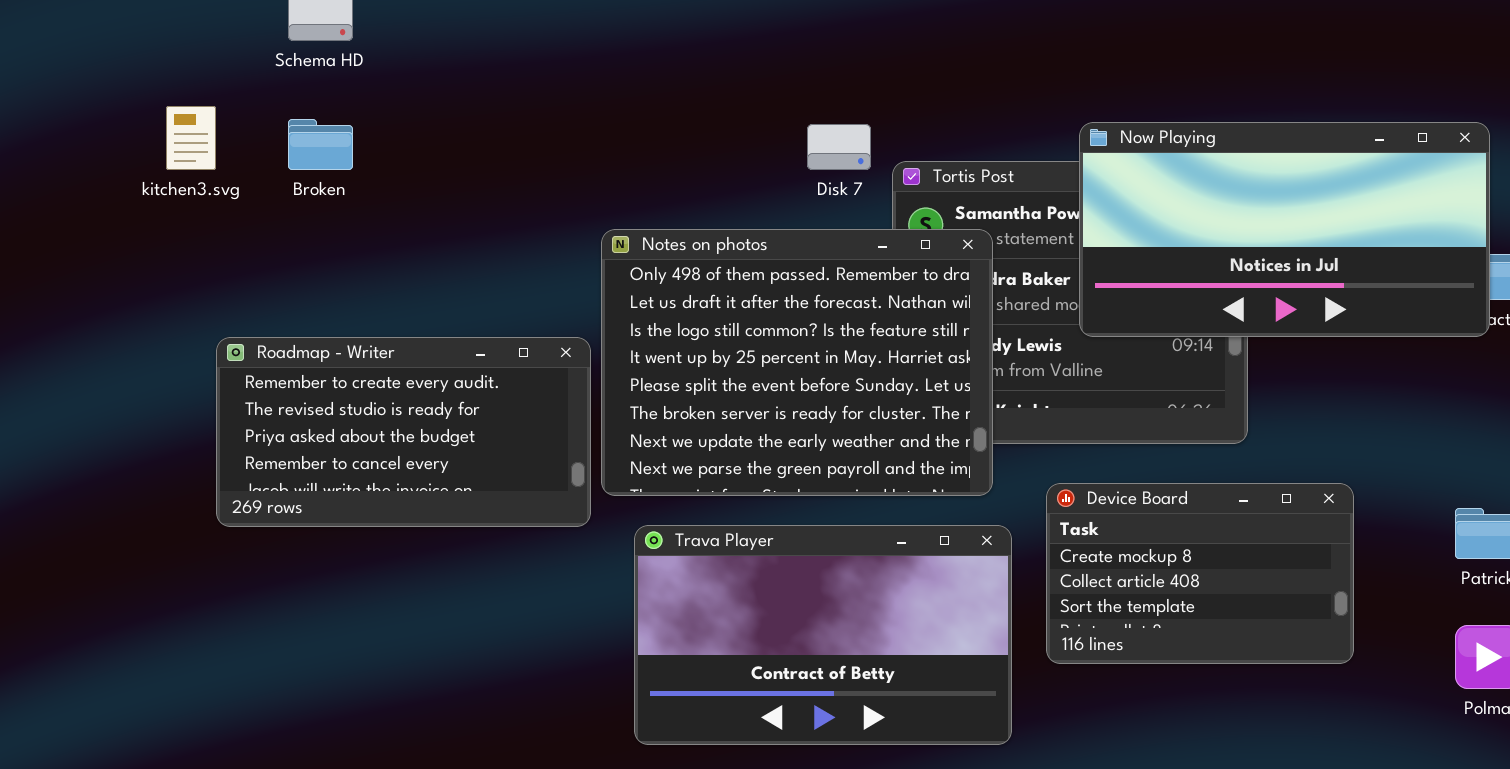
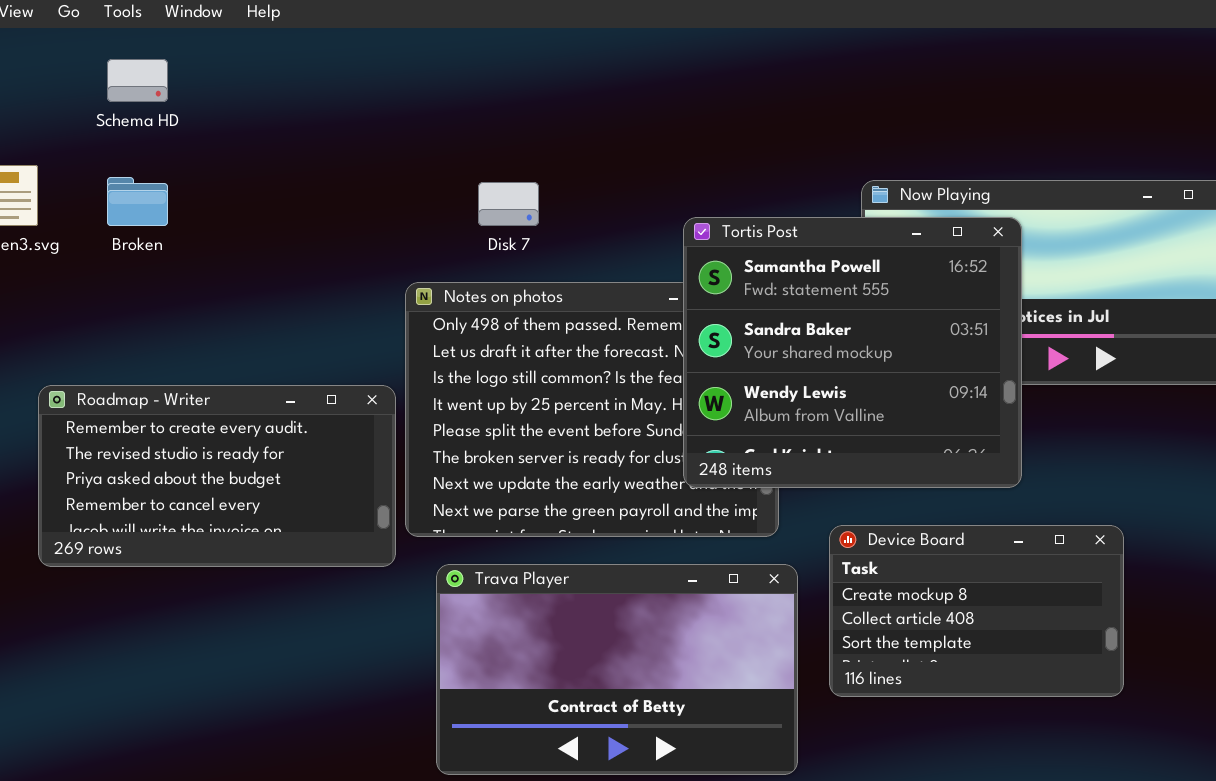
Disk 7: [807,124,871,170] -> [478,182,539,226], moved
Tortis Post: [892,161,1248,444] -> [683,217,1022,488], raised

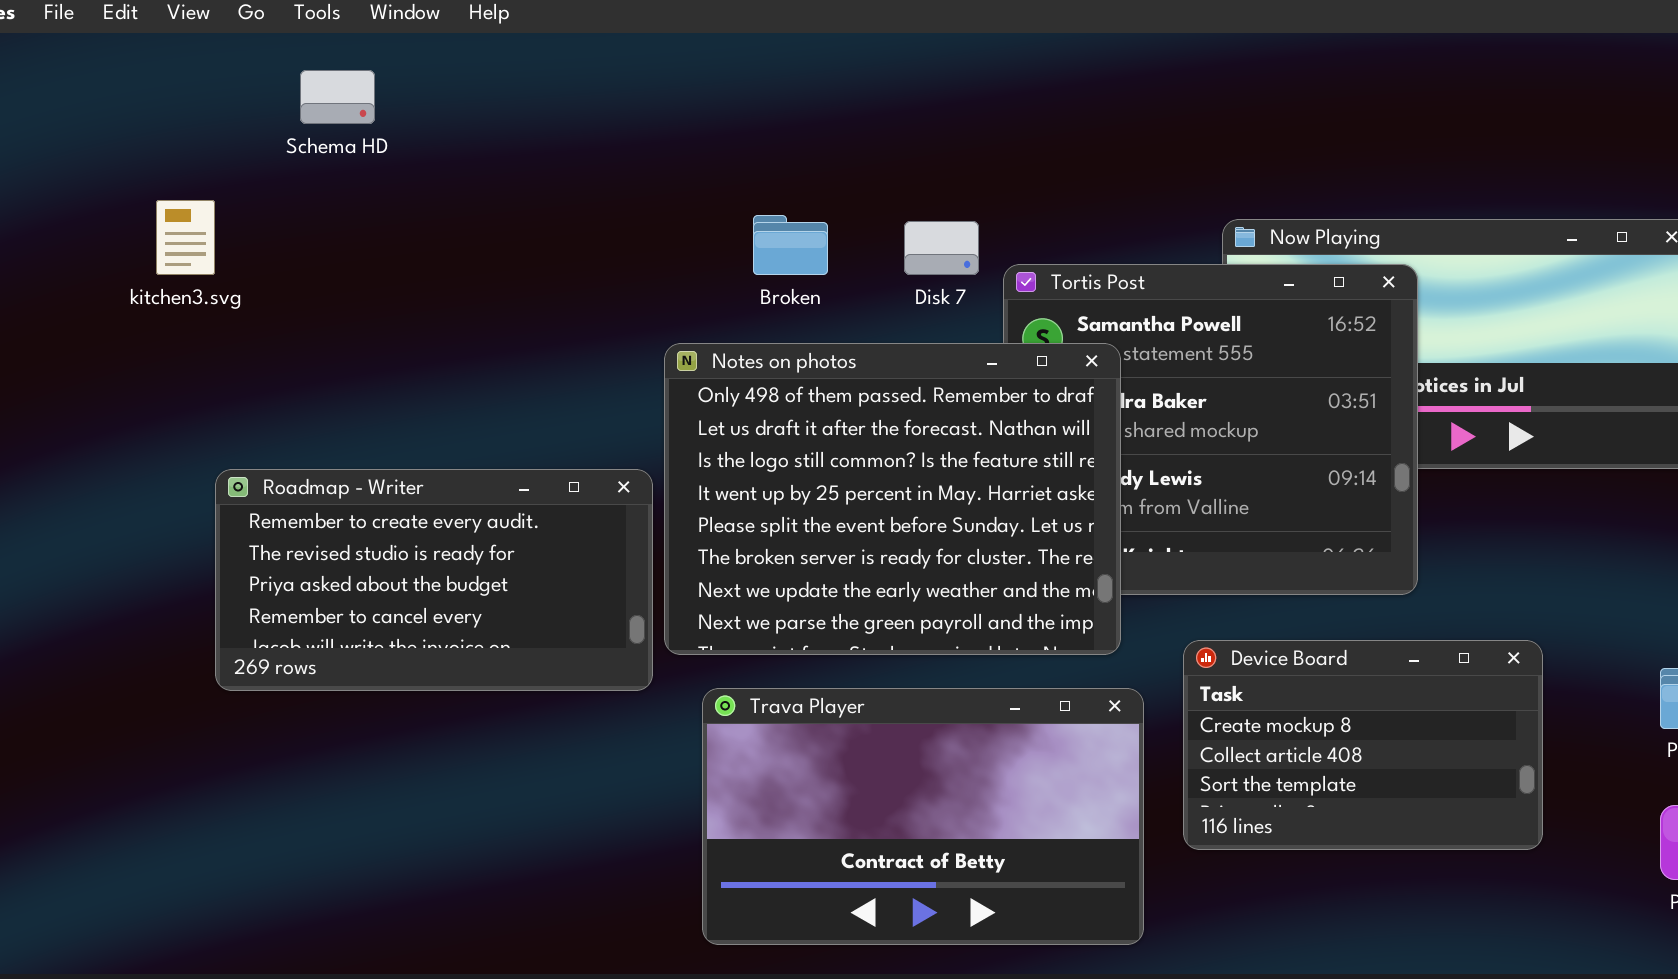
Broken: [107,177,168,226] -> [753,215,828,275], moved
Disk 7: [478,182,539,226] -> [904,221,979,275], moved
Notes on photos: [405,282,779,537] -> [664,343,1121,655], raised

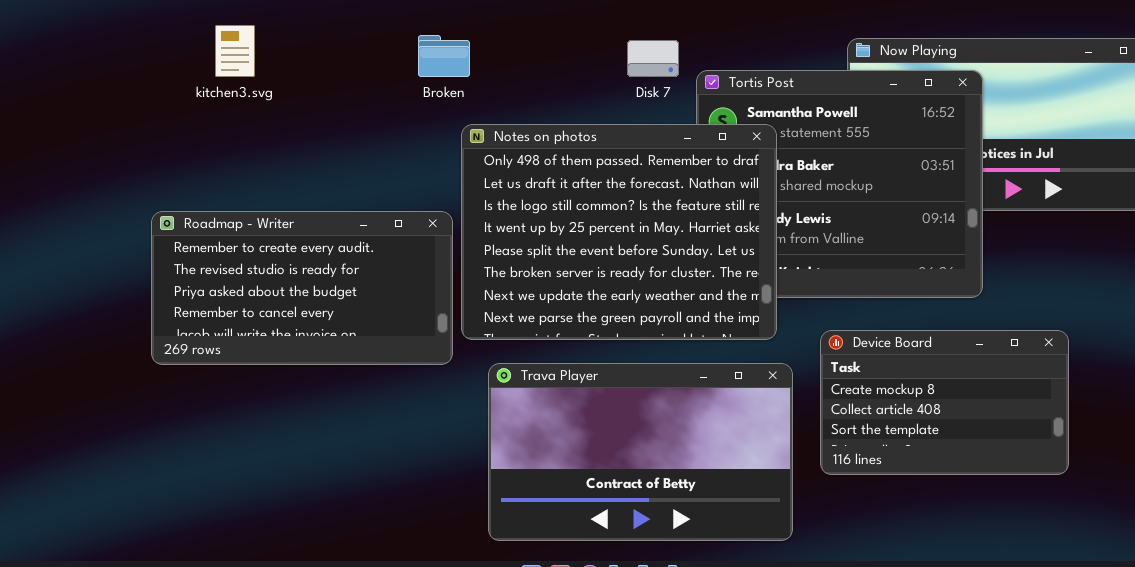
kitchen3.svg: [156,200,215,275] -> [215,25,255,77], moved
Broken: [753,215,828,275] -> [418,35,470,77], moved

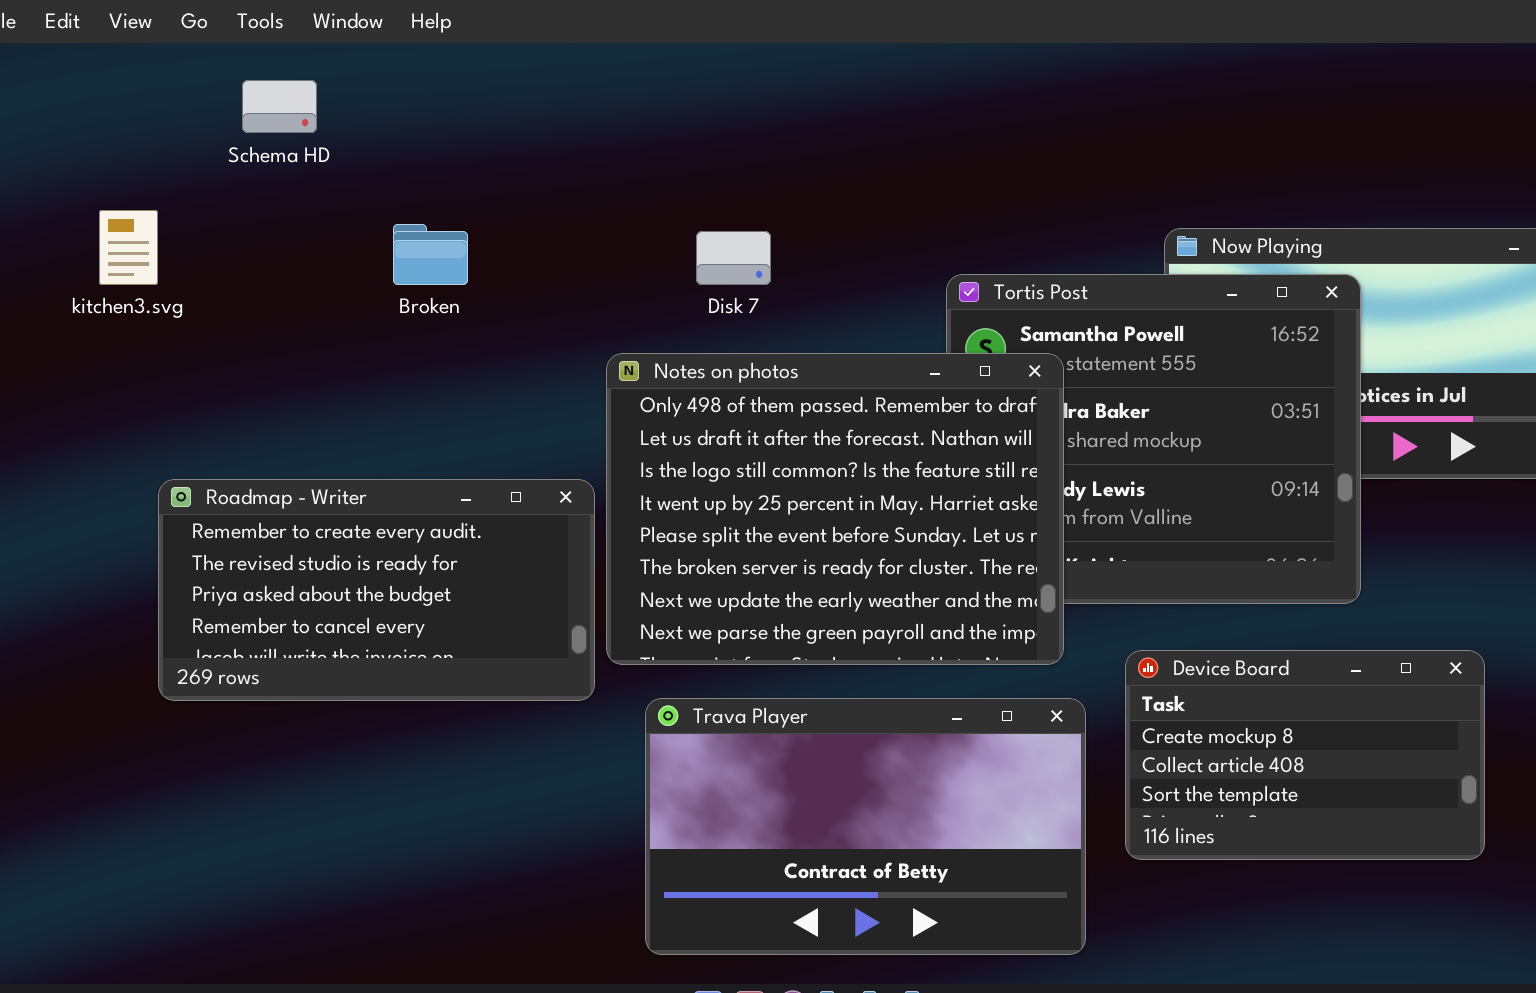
kitchen3.svg: [215,25,255,77] -> [99,210,158,285], moved
Broken: [418,35,470,77] -> [393,224,468,285], moved
Disk 7: [627,40,679,77] -> [696,231,771,285], moved

